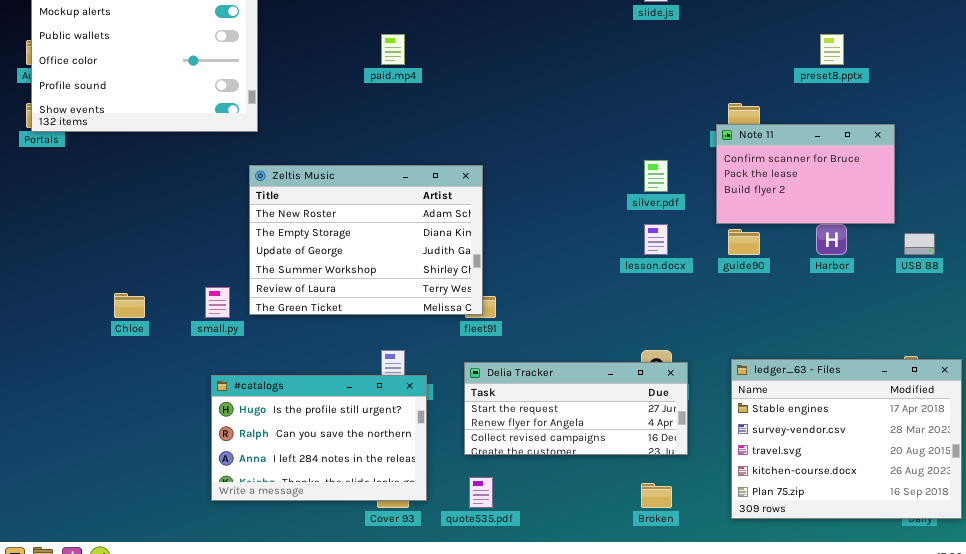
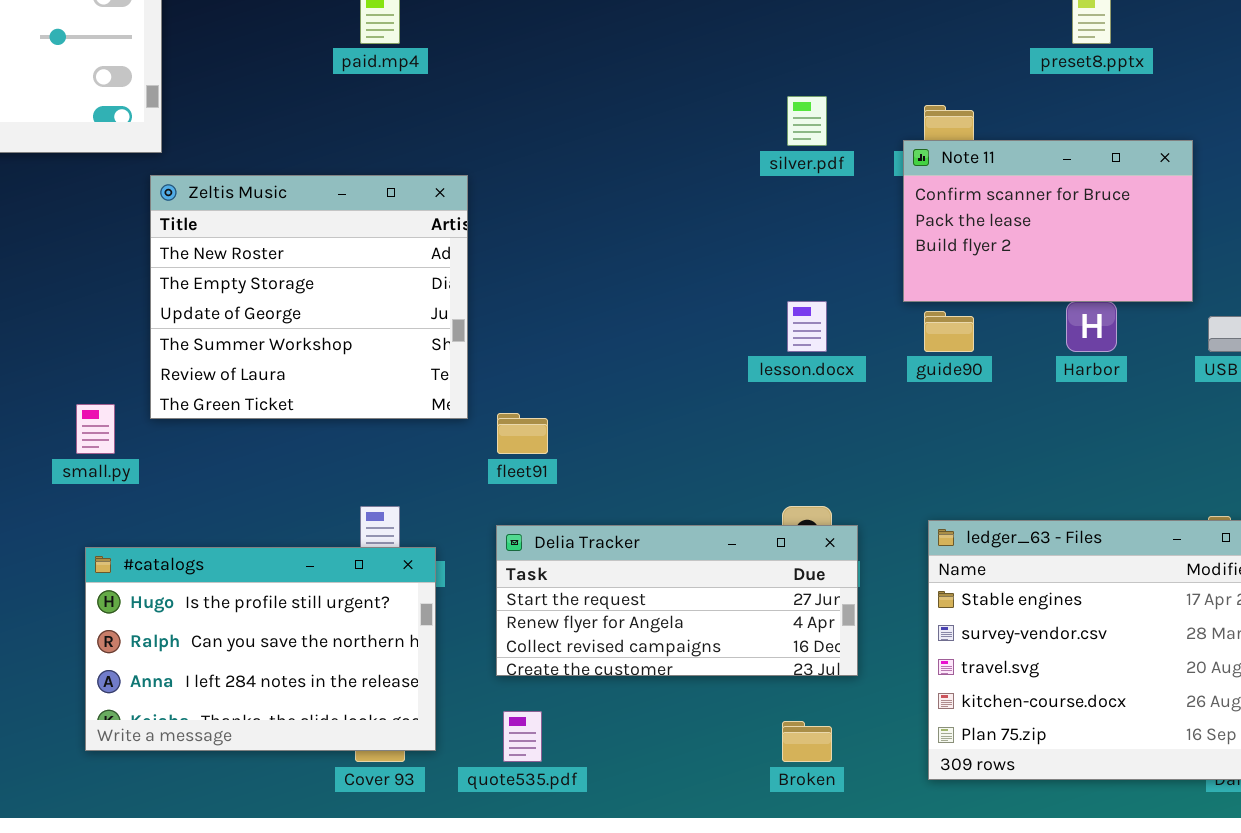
silver.pdf: [644,160,668,192] -> [787,96,827,146], moved
Zeltis Music: [249,165,483,315] -> [150,175,468,419], moved, resized

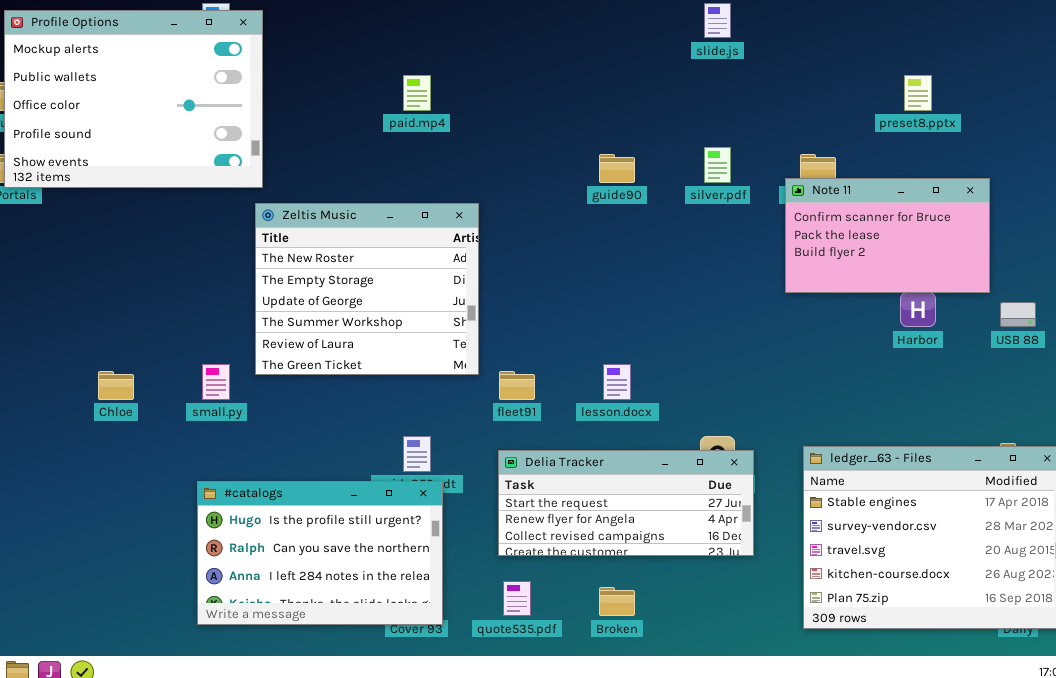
lesson.docx: [787,301,827,352] -> [603,364,631,400], moved
guide90: [924,311,974,352] -> [599,154,635,183], moved
#catalogs: [85,547,436,751] -> [197,481,443,625], moved
Broken: [782,721,832,762] -> [599,587,635,616], moved

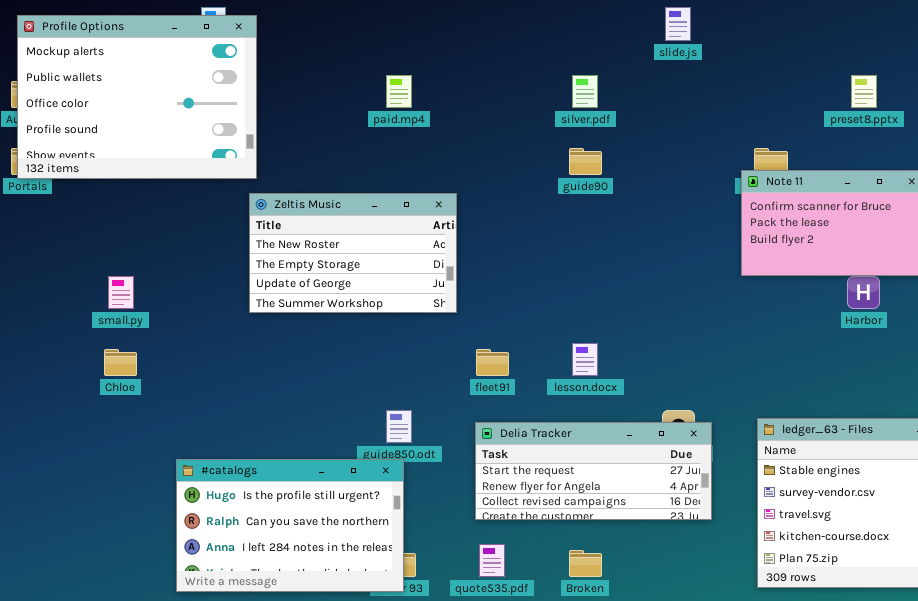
silver.pdf: [704,147,731,183] -> [572,75,598,108], moved
Zeltis Music: [255,203,479,375] -> [249,193,457,313], resized
small.py: [202,364,230,400] -> [108,276,134,309], moved
#catalogs: [197,481,443,625] -> [176,459,404,592], moved

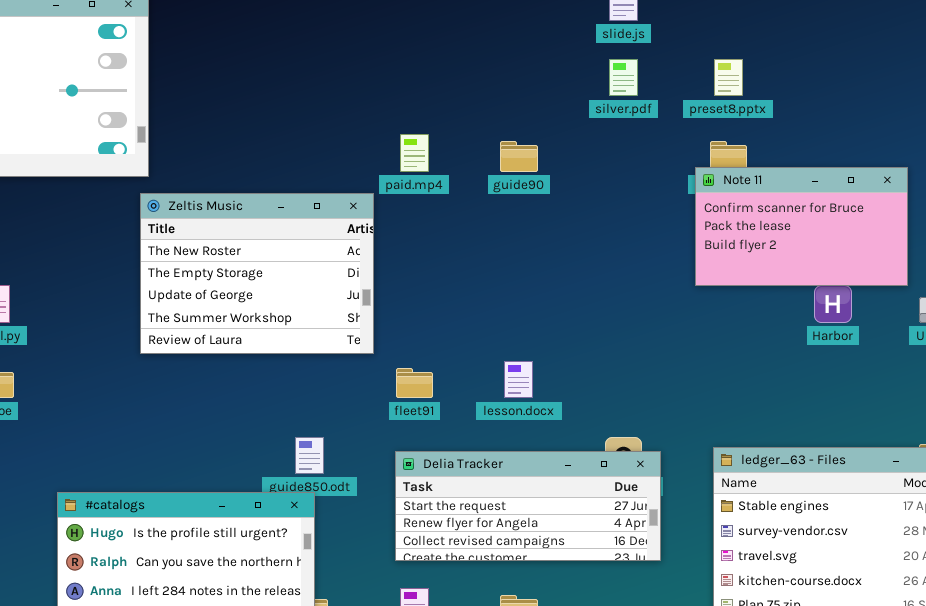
paid.mp4: [386,75,412,108] -> [400,134,429,172], moved
silver.pdf: [572,75,598,108] -> [609,59,638,96], moved
preset8.pptx: [851,75,877,108] -> [714,59,743,96], moved
Zeltis Music: [249,193,457,313] -> [140,193,374,354], resized

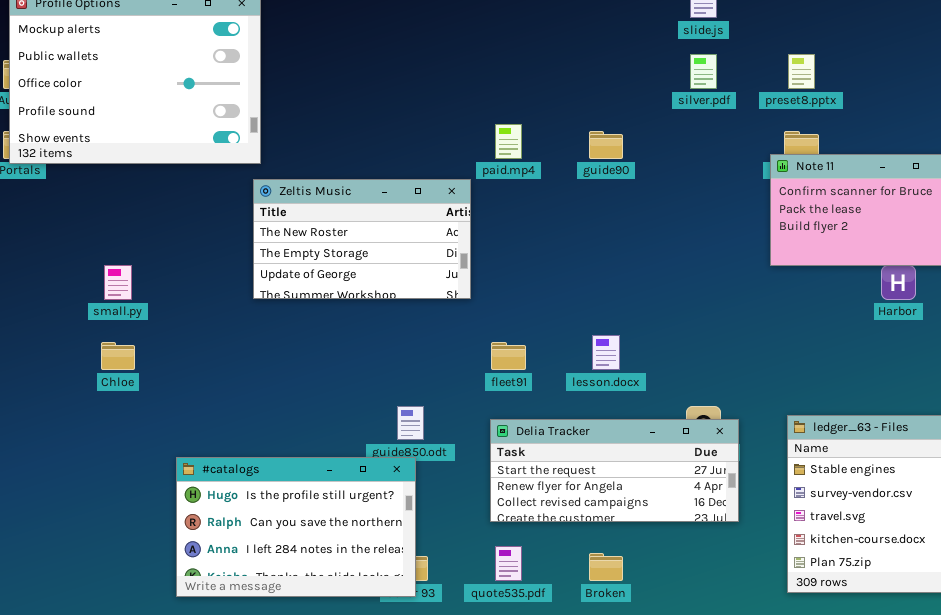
Zeltis Music: [140,193,374,354] -> [253,179,471,299], resized

